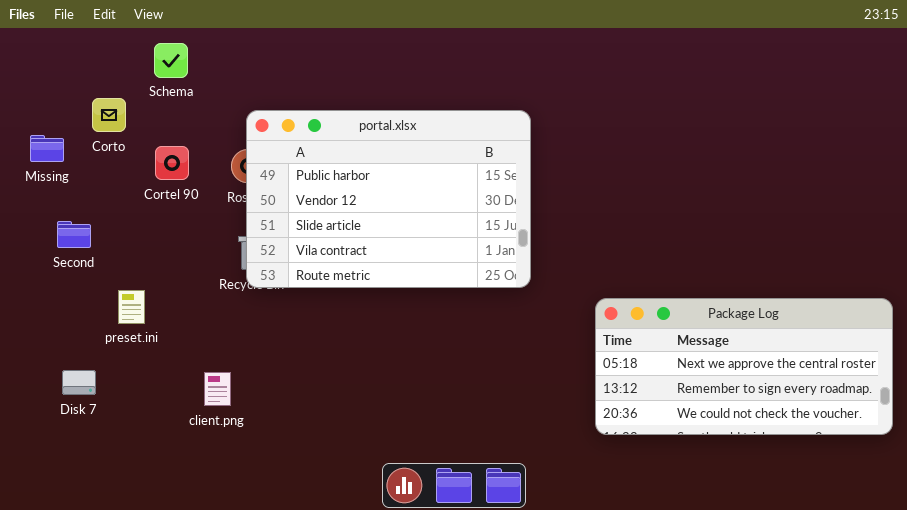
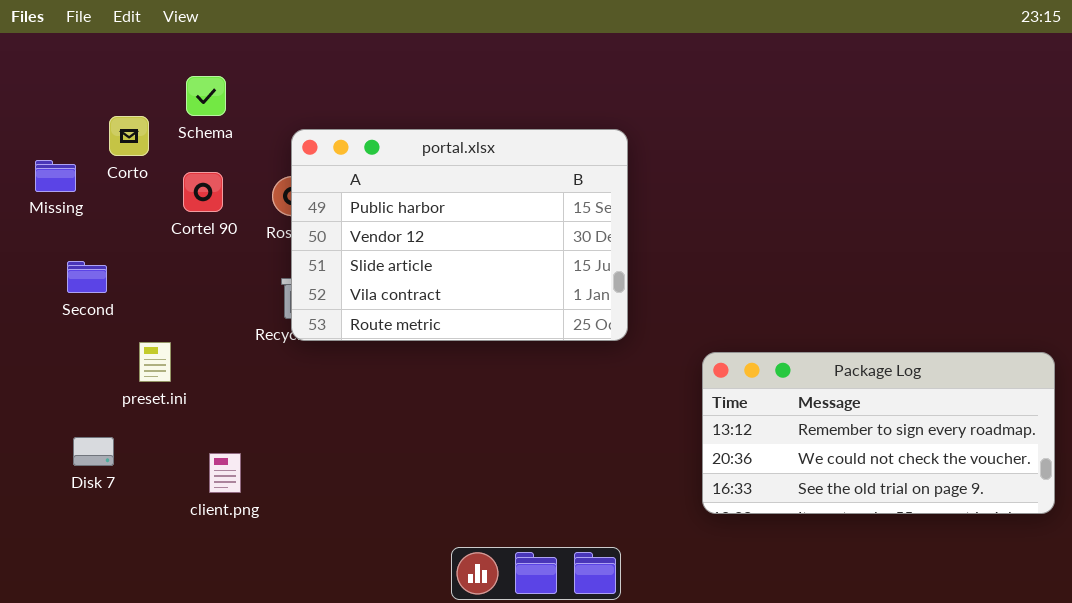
Schema: [154,43,188,78] -> [186,76,226,116], moved
Package Log: [595,298,893,435] -> [702,352,1055,514], scrolled down 1 row
client.png: [204,372,231,406] -> [209,453,241,493], moved

